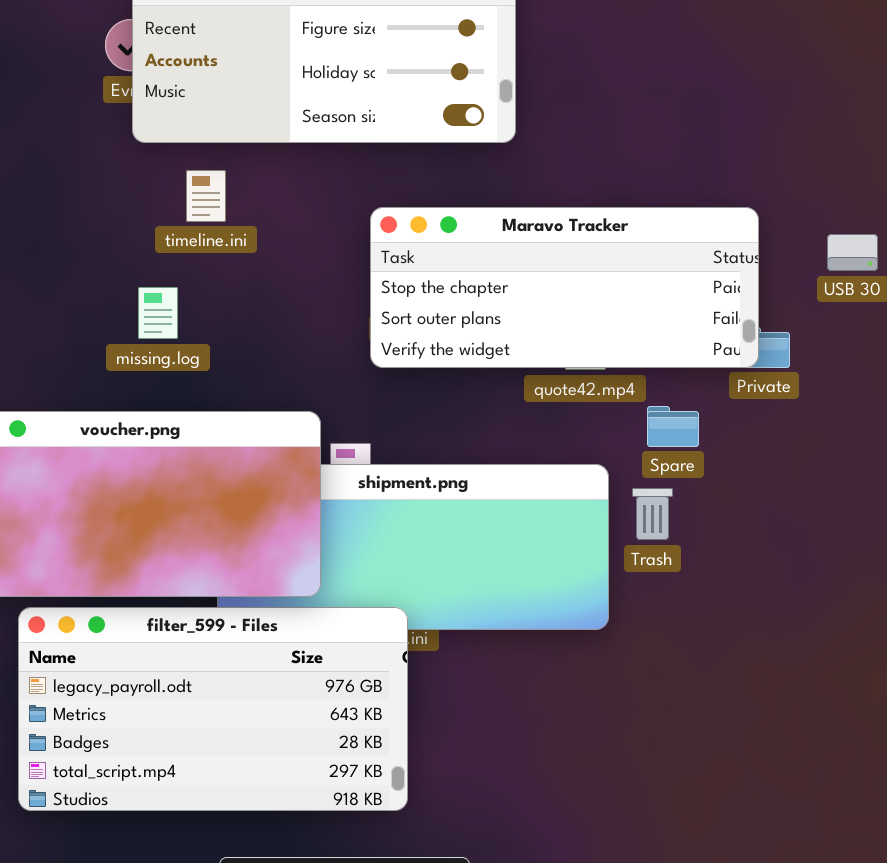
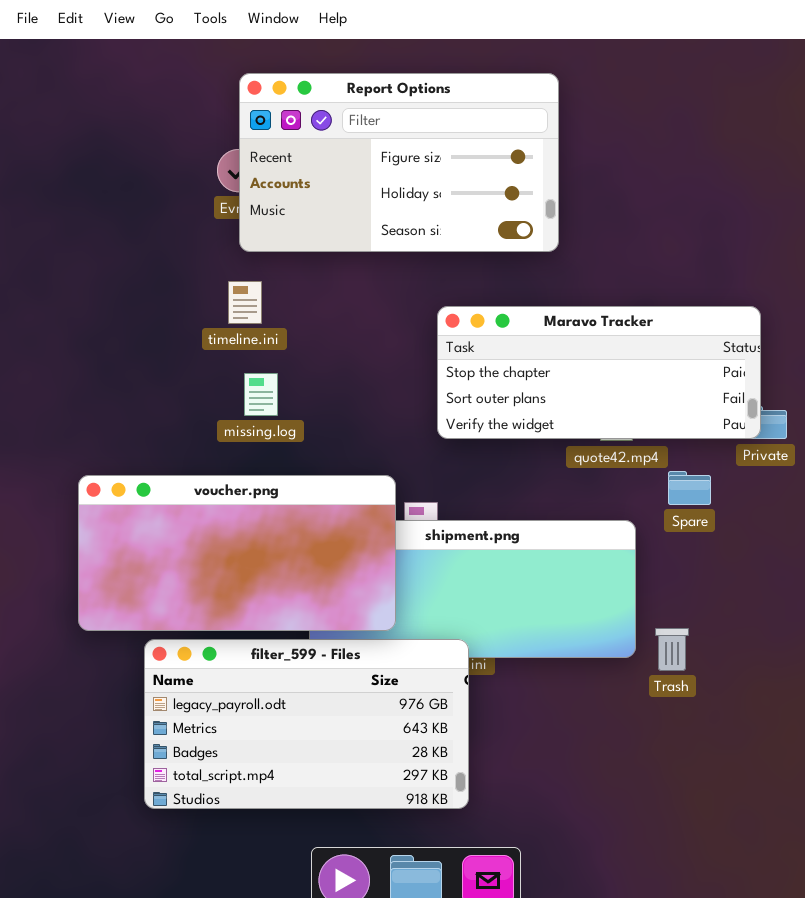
timeline.ini: [186,170,226,222] -> [228,281,262,324], moved
Trash: [632,488,673,540] -> [655,628,689,671], moved

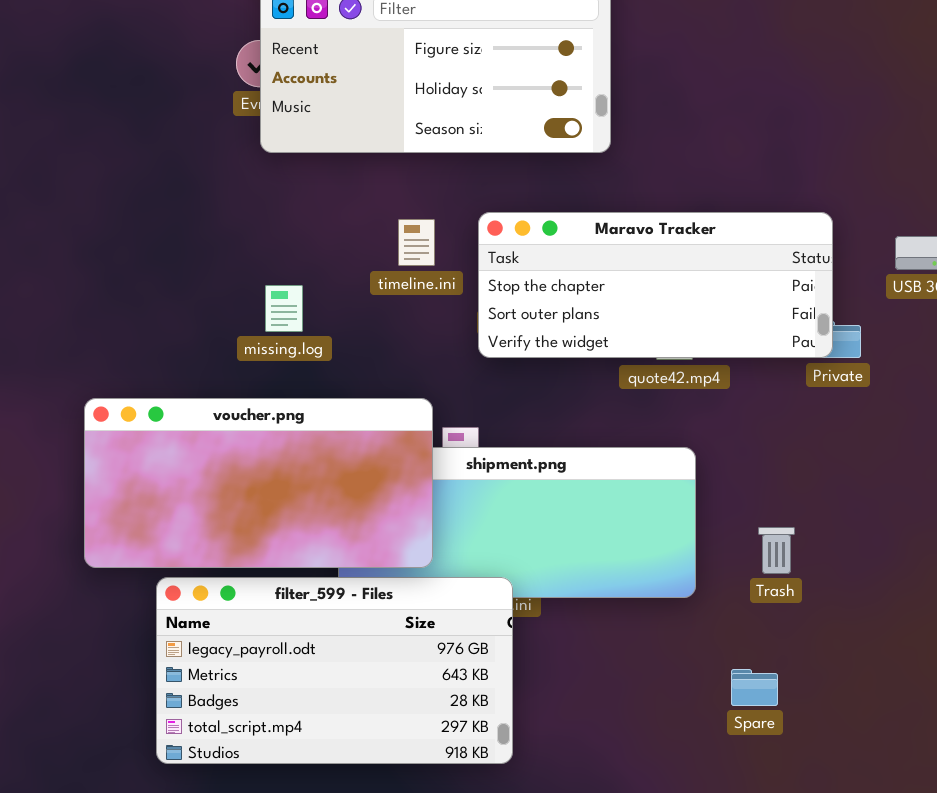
timeline.ini: [228,281,262,324] -> [398,219,435,266], moved
Spare: [668,471,711,505] -> [731,669,778,706], moved
Trash: [655,628,689,671] -> [758,527,795,574], moved

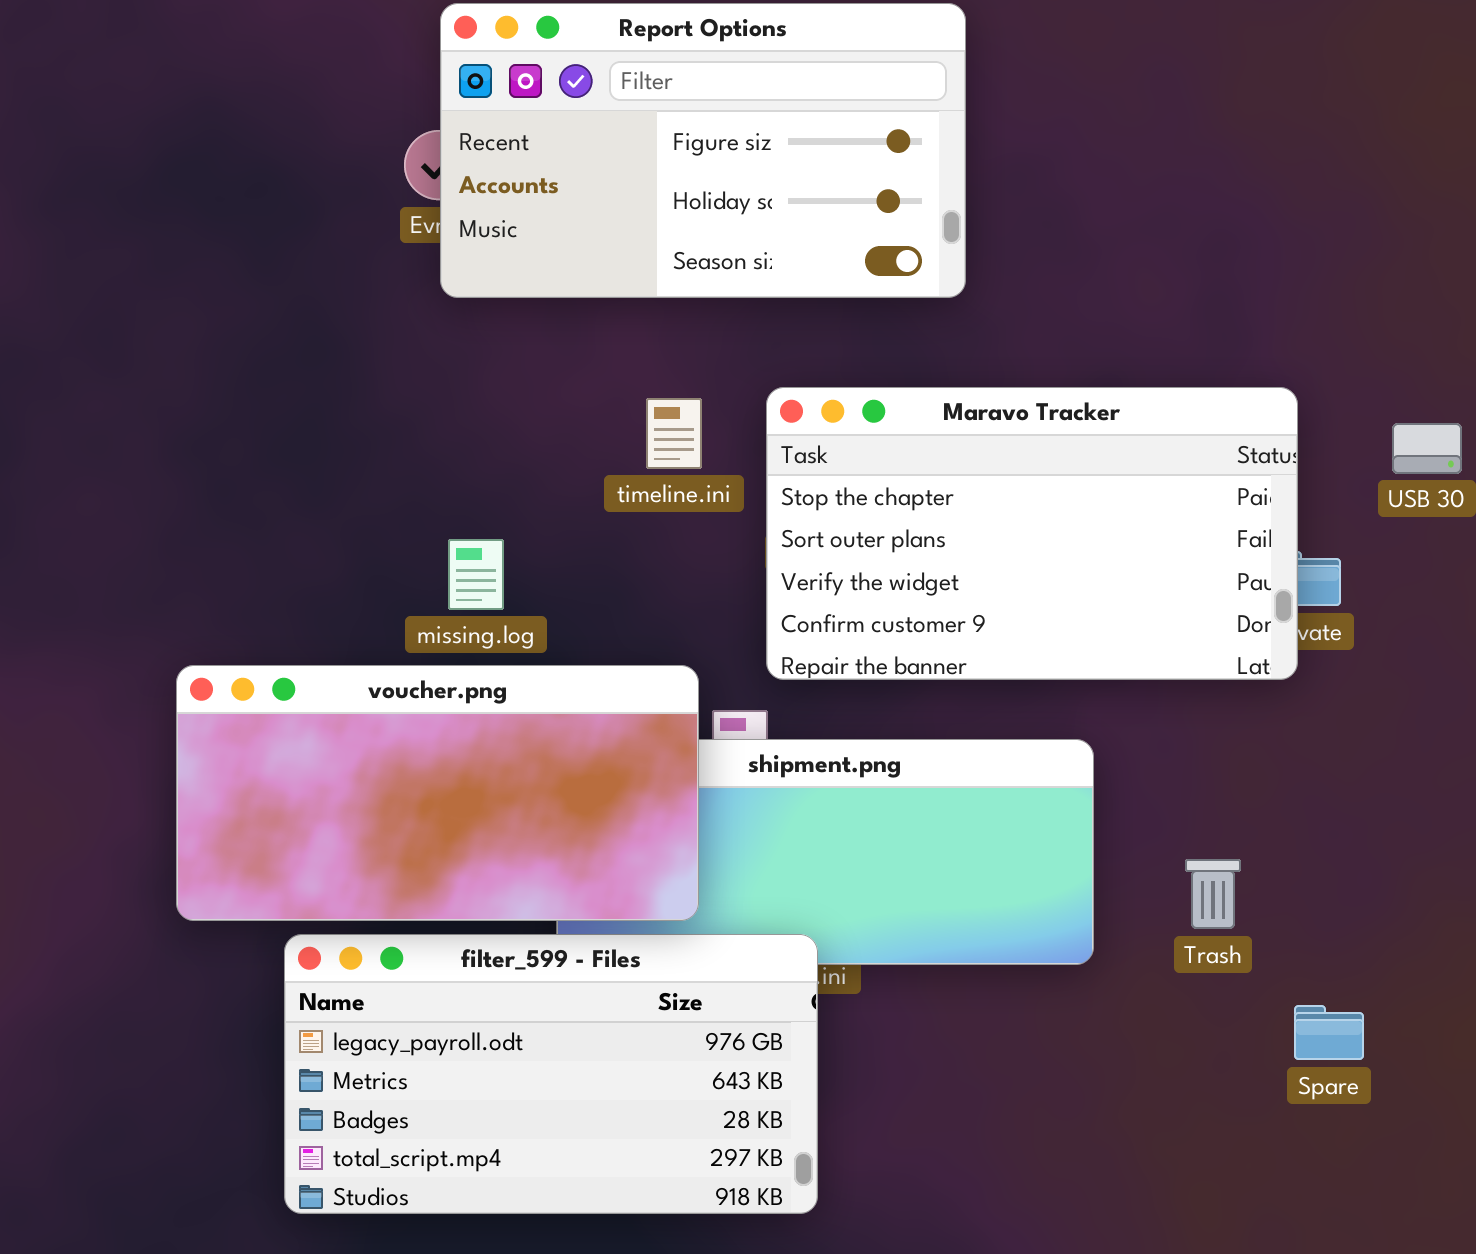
Maravo Tracker: [478,212,833,358] -> [766,387,1298,680], resized
missing.log: [265,285,303,332] -> [448,539,504,610], moved
Spare: [731,669,778,706] -> [1294,1005,1364,1060], moved

